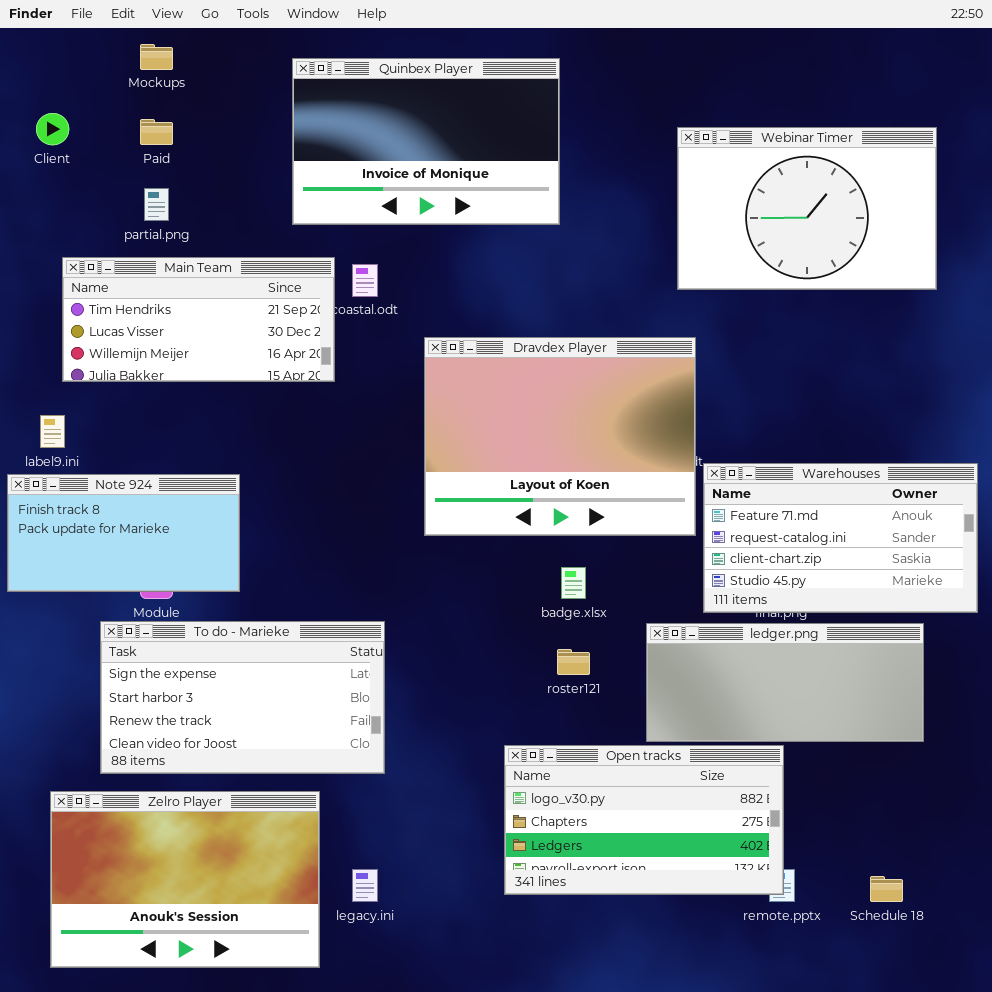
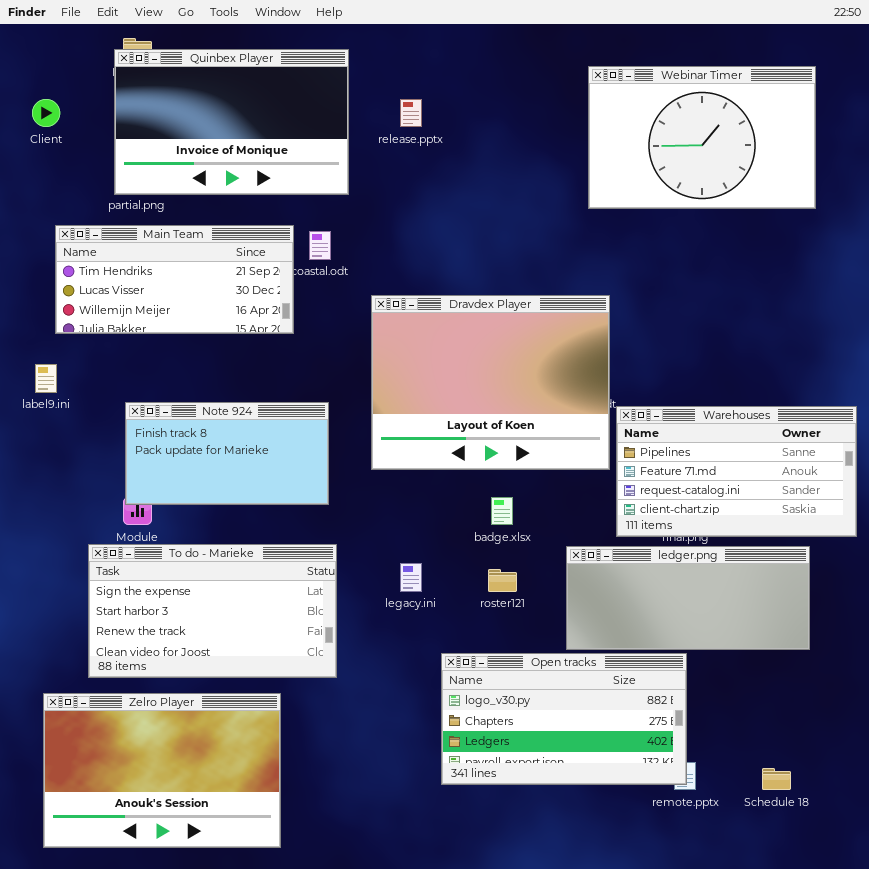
Quinbex Player: [292,58,560,225] -> [114,49,349,195], moved
Webinar Timer: [677,127,937,290] -> [588,66,816,209], moved
Warehouses: [703,463,978,613] -> [616,406,857,537], scrolled up 1 row
Note 924: [7,474,240,592] -> [125,402,329,505], moved
legacy.ini: [352,869,378,902] -> [400,563,422,592], moved

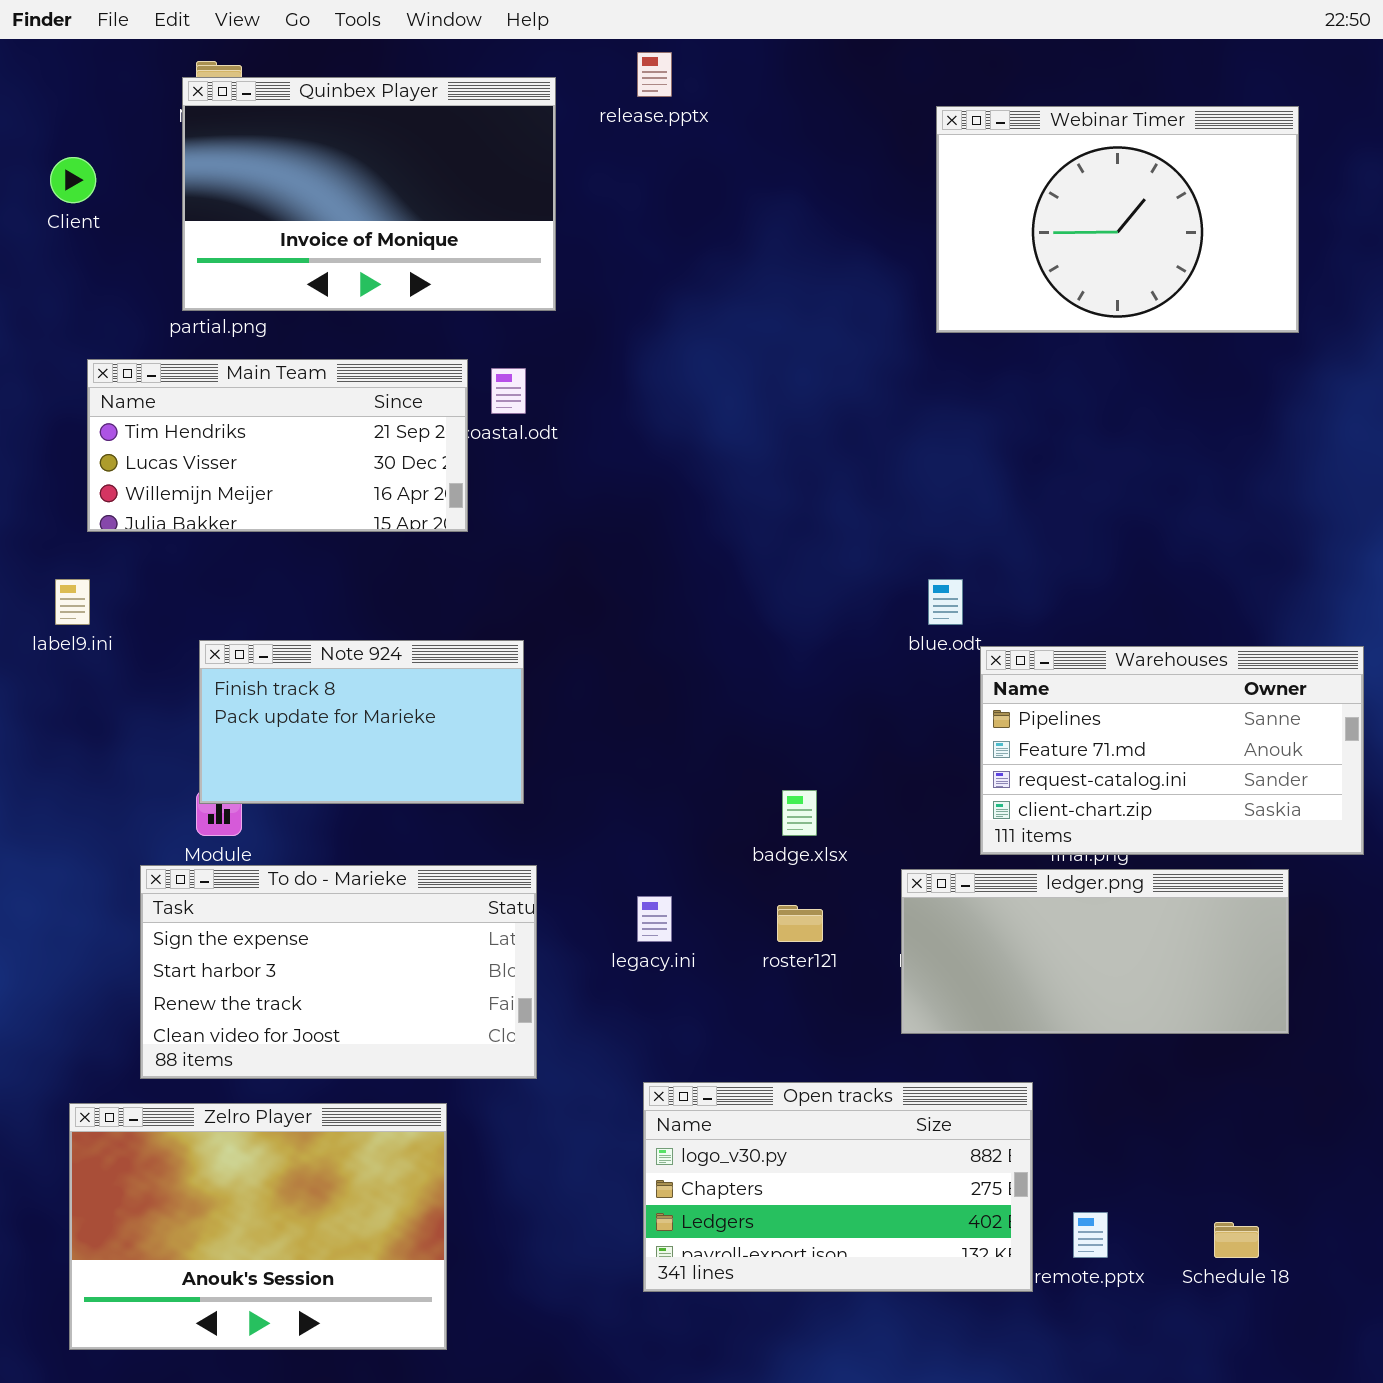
release.pptx: [400,99,422,127] -> [637,52,672,97], moved
Dravdex Player: [371,295,610,470] -> none, closed
Open tracks: [441,653,687,785] -> [643,1082,1033,1292], moved

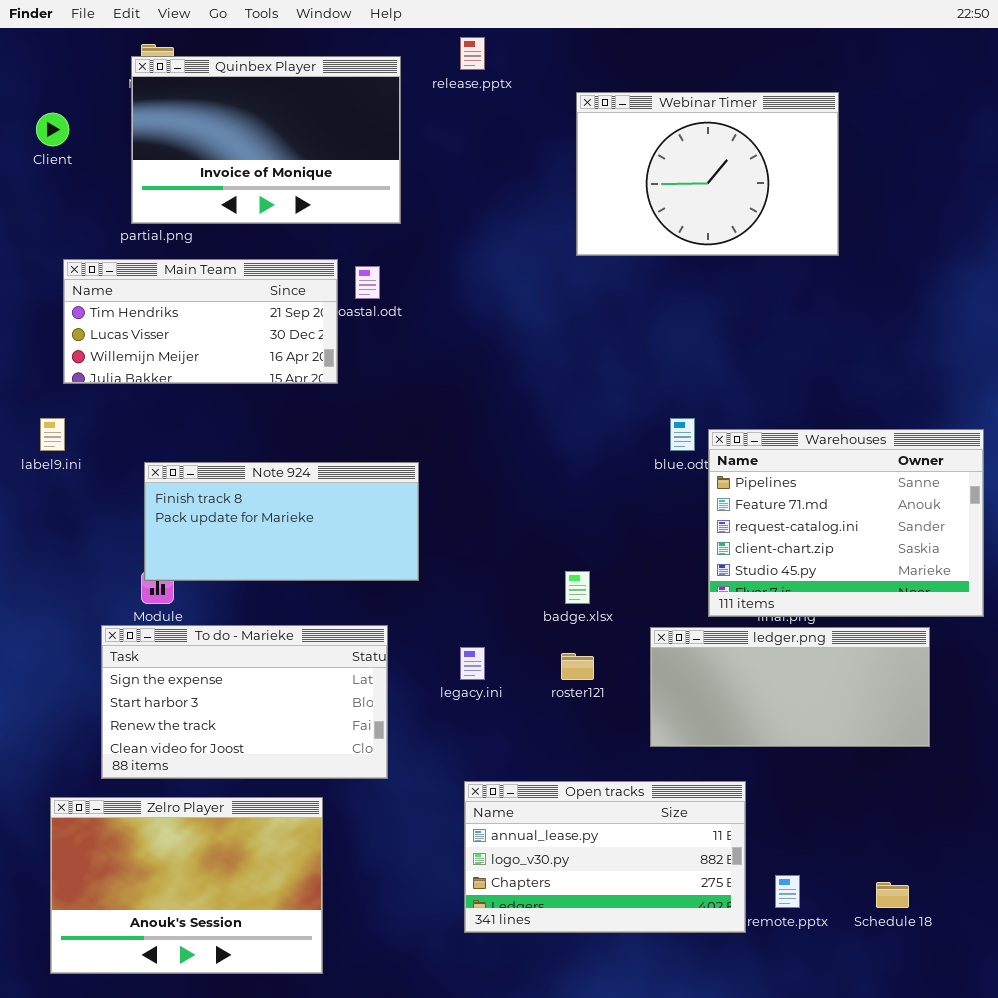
Webinar Timer: [936,106,1299,333] -> [576,92,839,256], moved
Note 924: [199,640,524,804] -> [144,462,419,581], resized
Warehouses: [980,646,1364,855] -> [708,429,984,617], resized
Open tracks: [643,1082,1033,1292] -> [464,781,746,933], scrolled up 1 row

